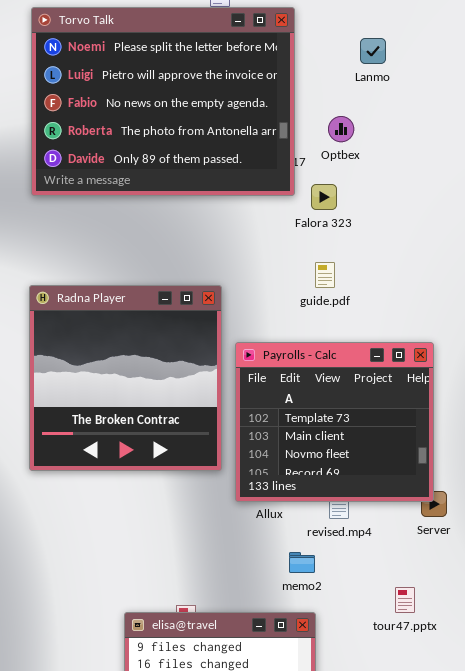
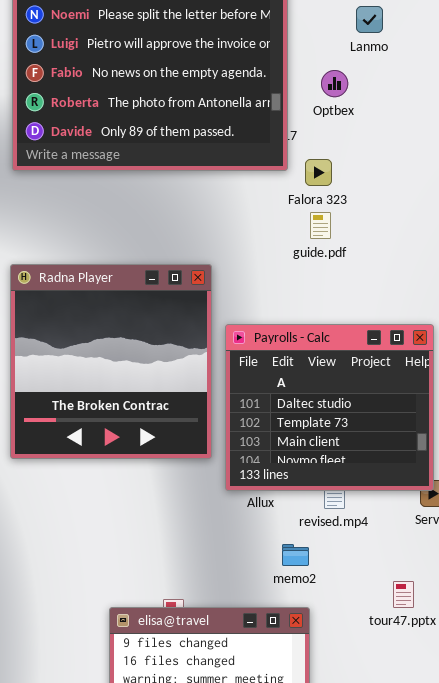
Optbex: [328,116,354,142] -> [321,70,348,97], moved
guide.pdf: [315,262,335,288] -> [310,212,331,239], moved
Payrolls - Calc: [235,342,434,502] -> [225,324,434,491], scrolled up 1 row

